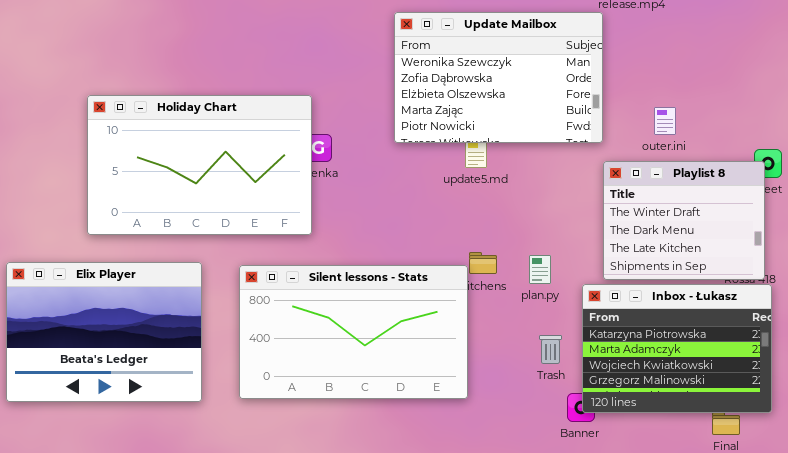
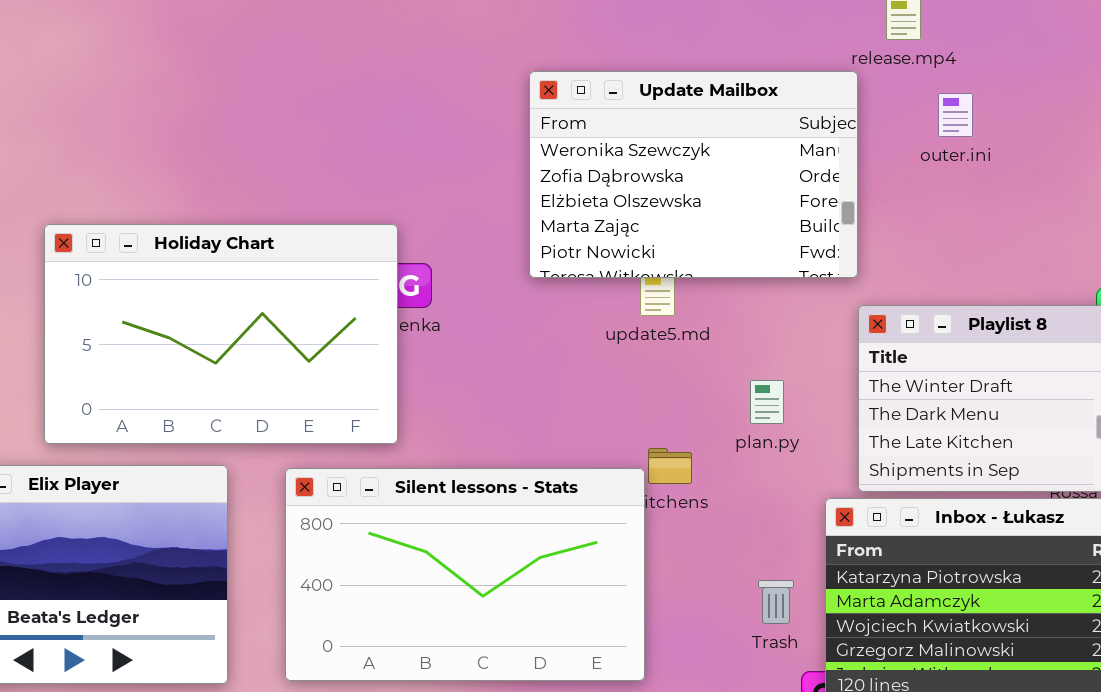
Holiday Chart: [87,95,312,235] -> [44,224,398,444], moved
outer.ini: [654,107,676,135] -> [938,93,973,137], moved
plan.py: [529,255,551,284] -> [750,380,784,424], moved

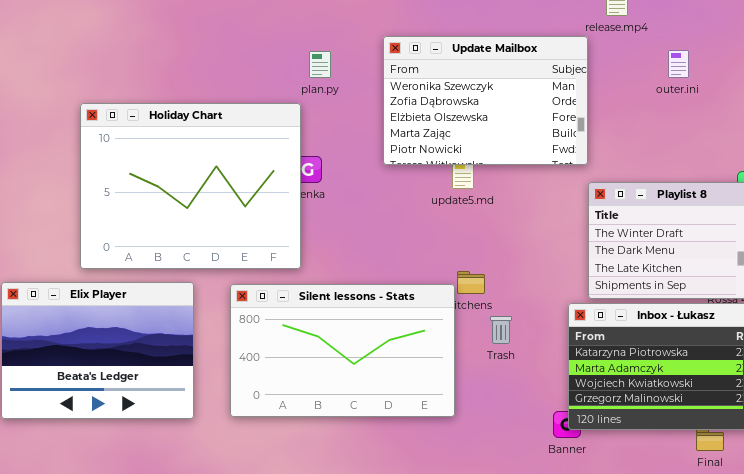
outer.ini: [938,93,973,137] -> [668,50,689,78], moved
Holiday Chart: [44,224,398,444] -> [80,103,301,269], resized
plan.py: [750,380,784,424] -> [309,51,331,78], moved
Trash: [758,580,794,624] -> [490,316,512,344], moved

